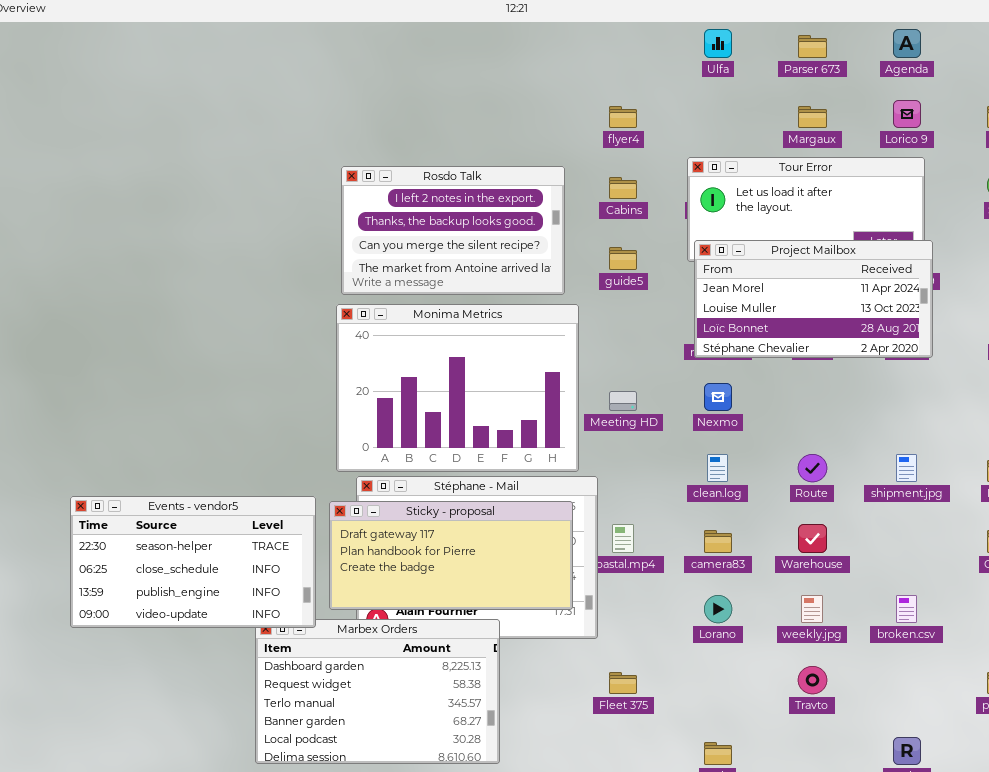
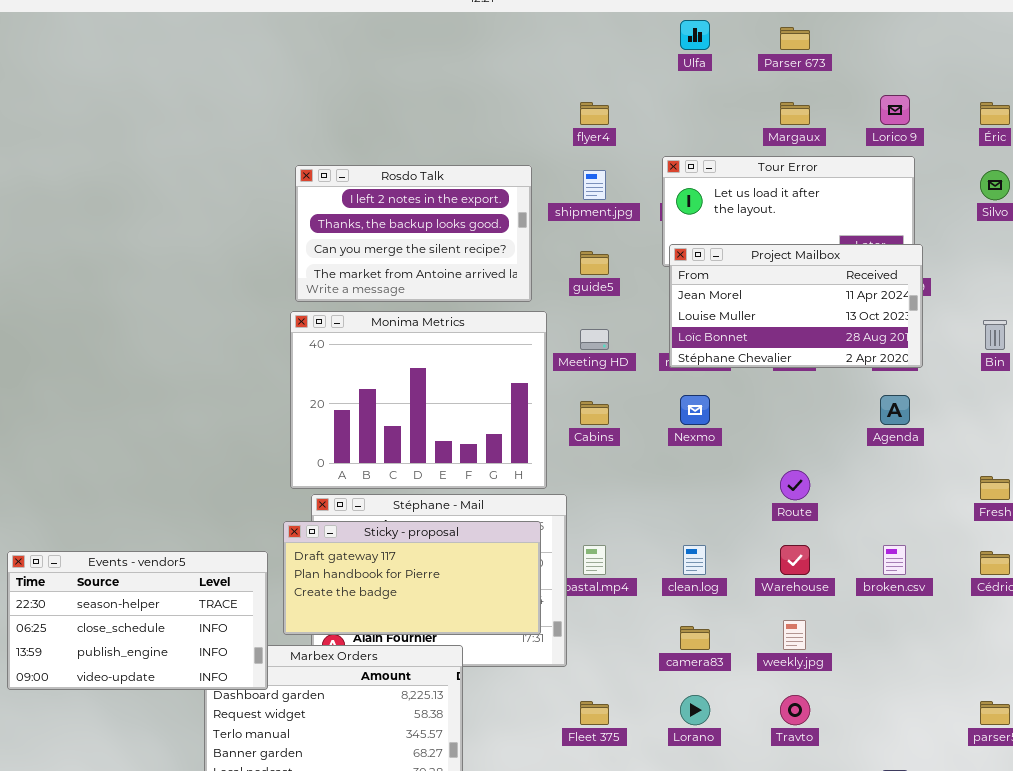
Agenda: [893,29,921,58] -> [880,395,910,425], moved
Cabins: [609,177,637,199] -> [580,401,609,425], moved
Meeting HD: [609,391,637,411] -> [580,329,609,350], moved
clean.log: [707,454,728,482] -> [683,545,706,575], moved
shipment.jpg: [896,454,917,482] -> [583,170,606,200], moved
Events - vendor5: [70,496,316,628] -> [7,551,268,690], moved
camera83: [704,530,732,553] -> [680,626,710,650], moved
Lorano: [704,595,732,623] -> [680,695,710,725], moved
broken.csv: [896,595,917,623] -> [883,545,906,575], moved

